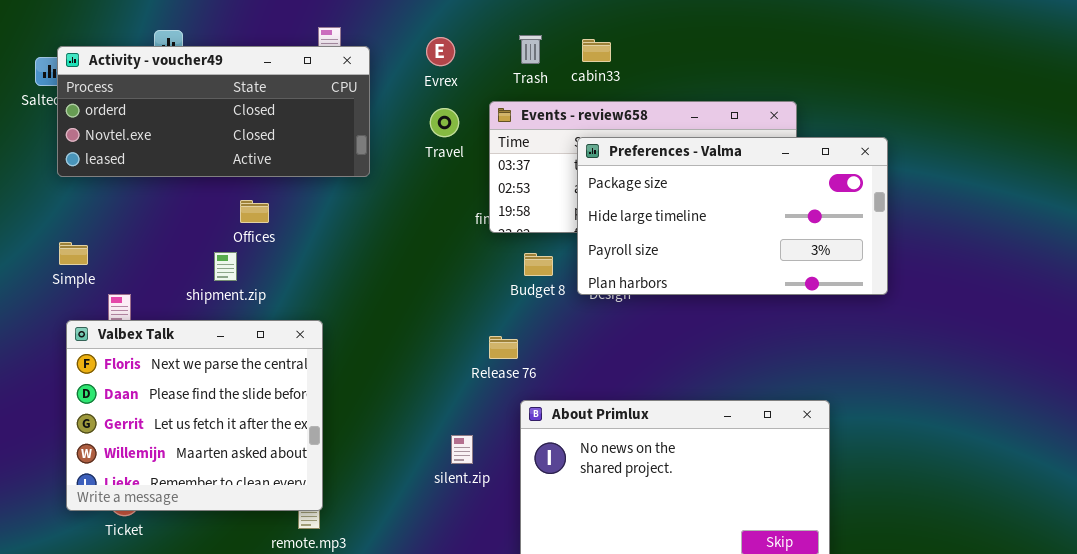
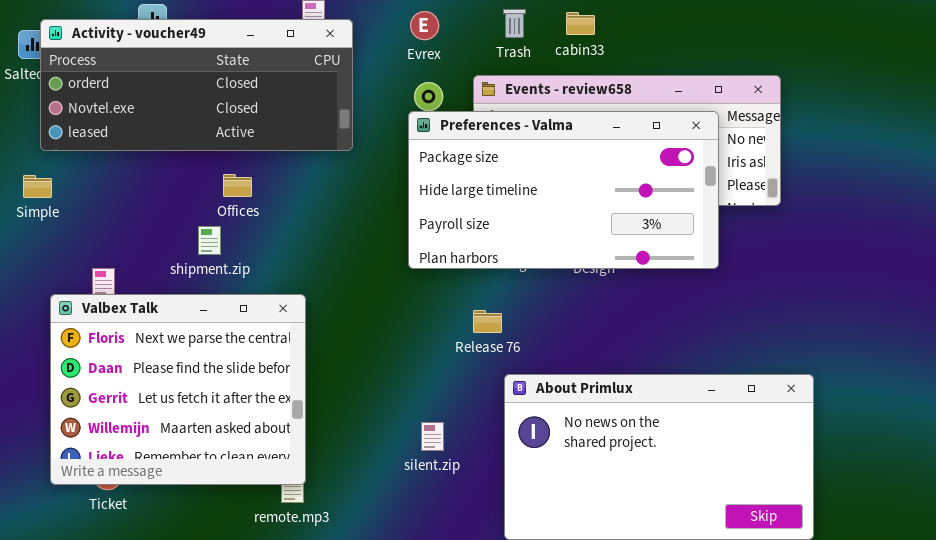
Preferences - Valma: [577,137,888,295] -> [408,111,719,269], moved
Simple: [59,242,88,265] -> [23,175,52,198], moved
silent.zip: [451,435,473,464] -> [421,422,444,451], moved

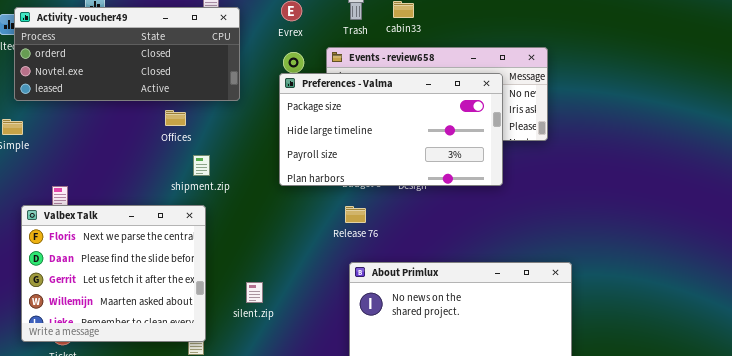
Offices: [223,174,252,197] -> [165,110,186,126], moved
shipment.zip: [198,226,221,255] -> [193,155,210,176], moved
Release 76: [473,310,502,333] -> [345,206,366,223], moved
silent.zip: [421,422,444,451] -> [246,282,263,303], moved

